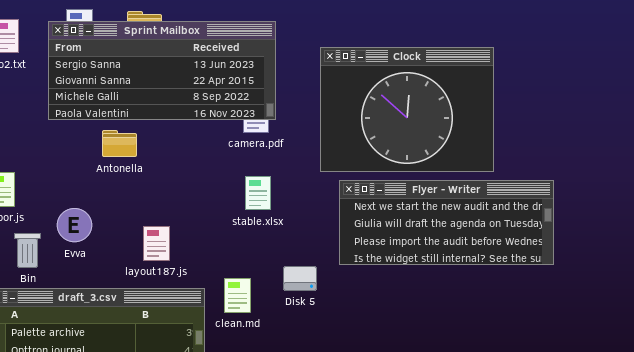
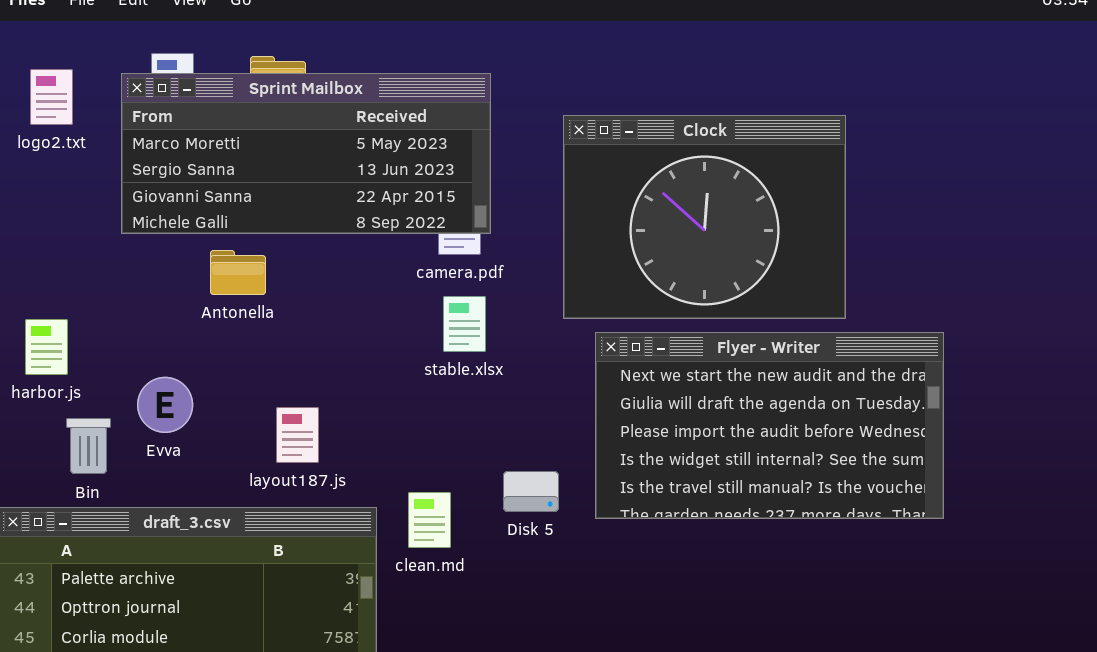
Sprint Mailbox: [48,21,276,120] -> [121,73,491,234], scrolled up 1 row
stable.xlsx: [245,176,271,210] -> [443,296,486,352], moved
Flyer - Writer: [339,180,554,265] -> [595,332,944,519], resized

